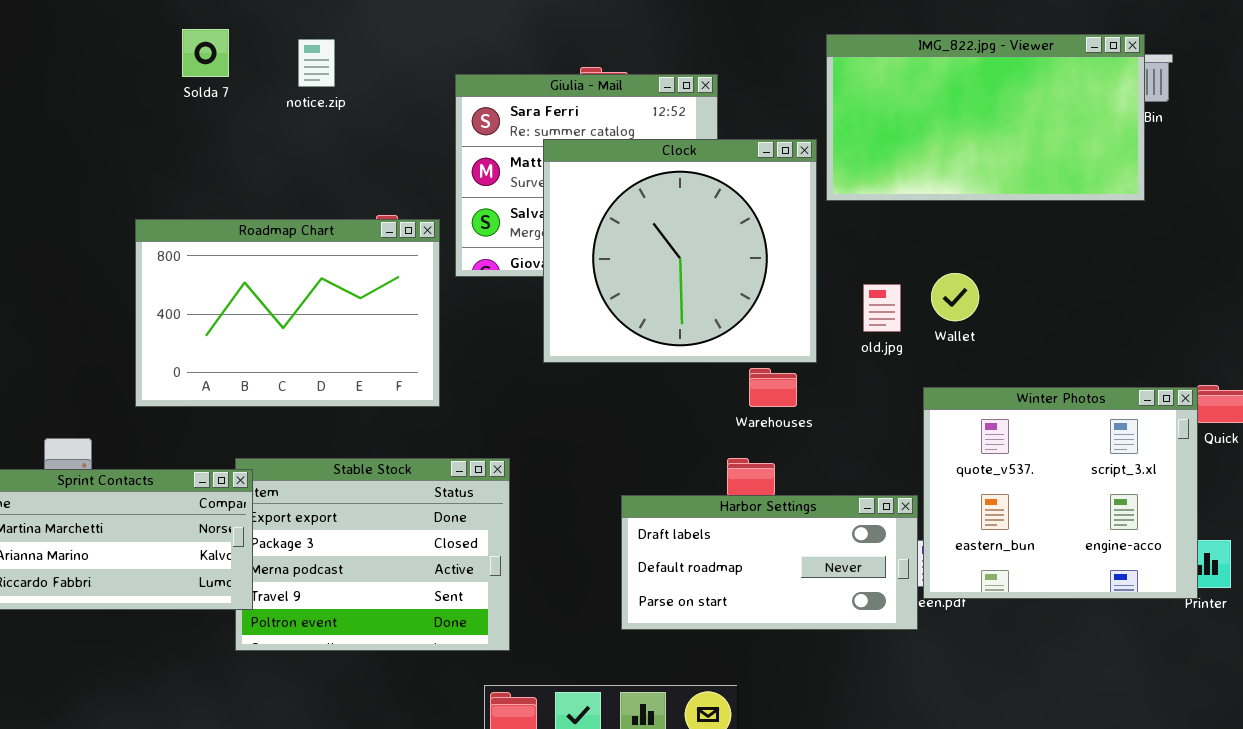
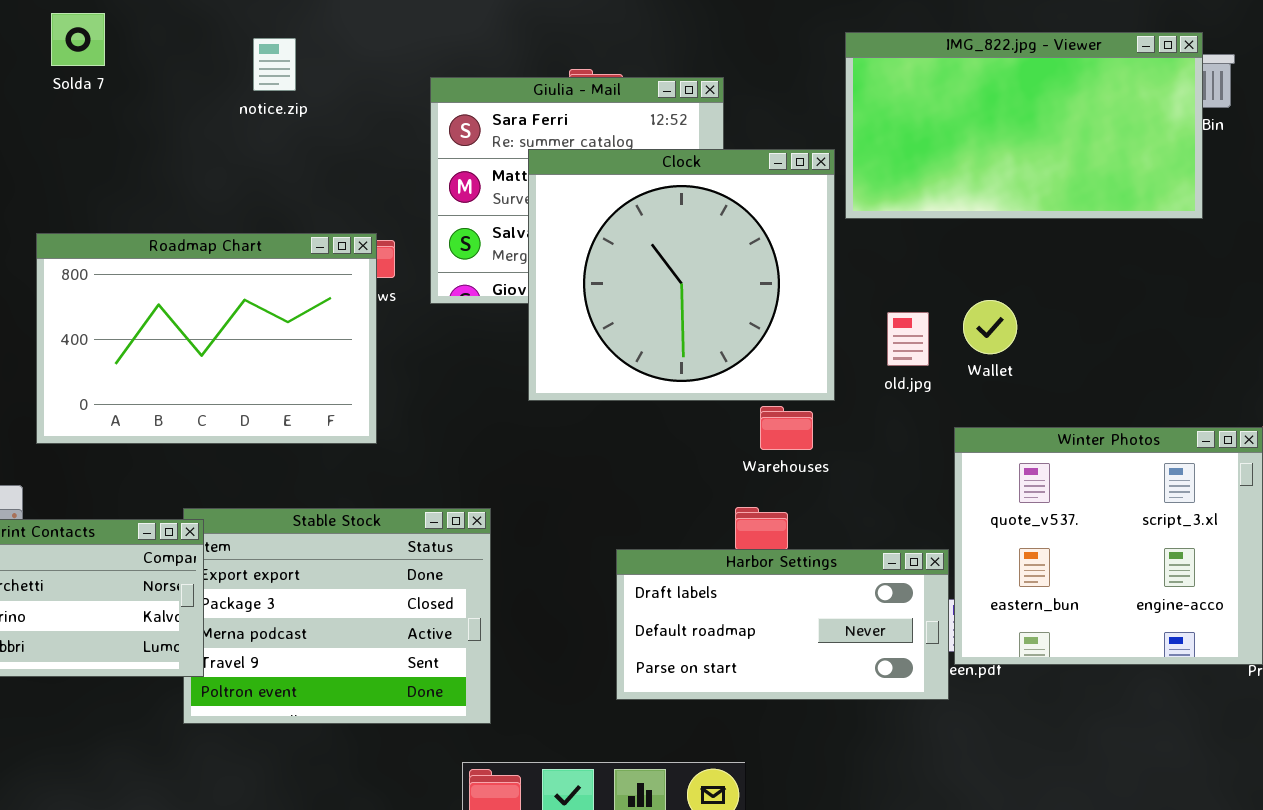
Solda 7: [182,29,229,77] -> [51,13,105,66], moved
Roadmap Chart: [135,219,440,407] -> [36,233,377,444], moved

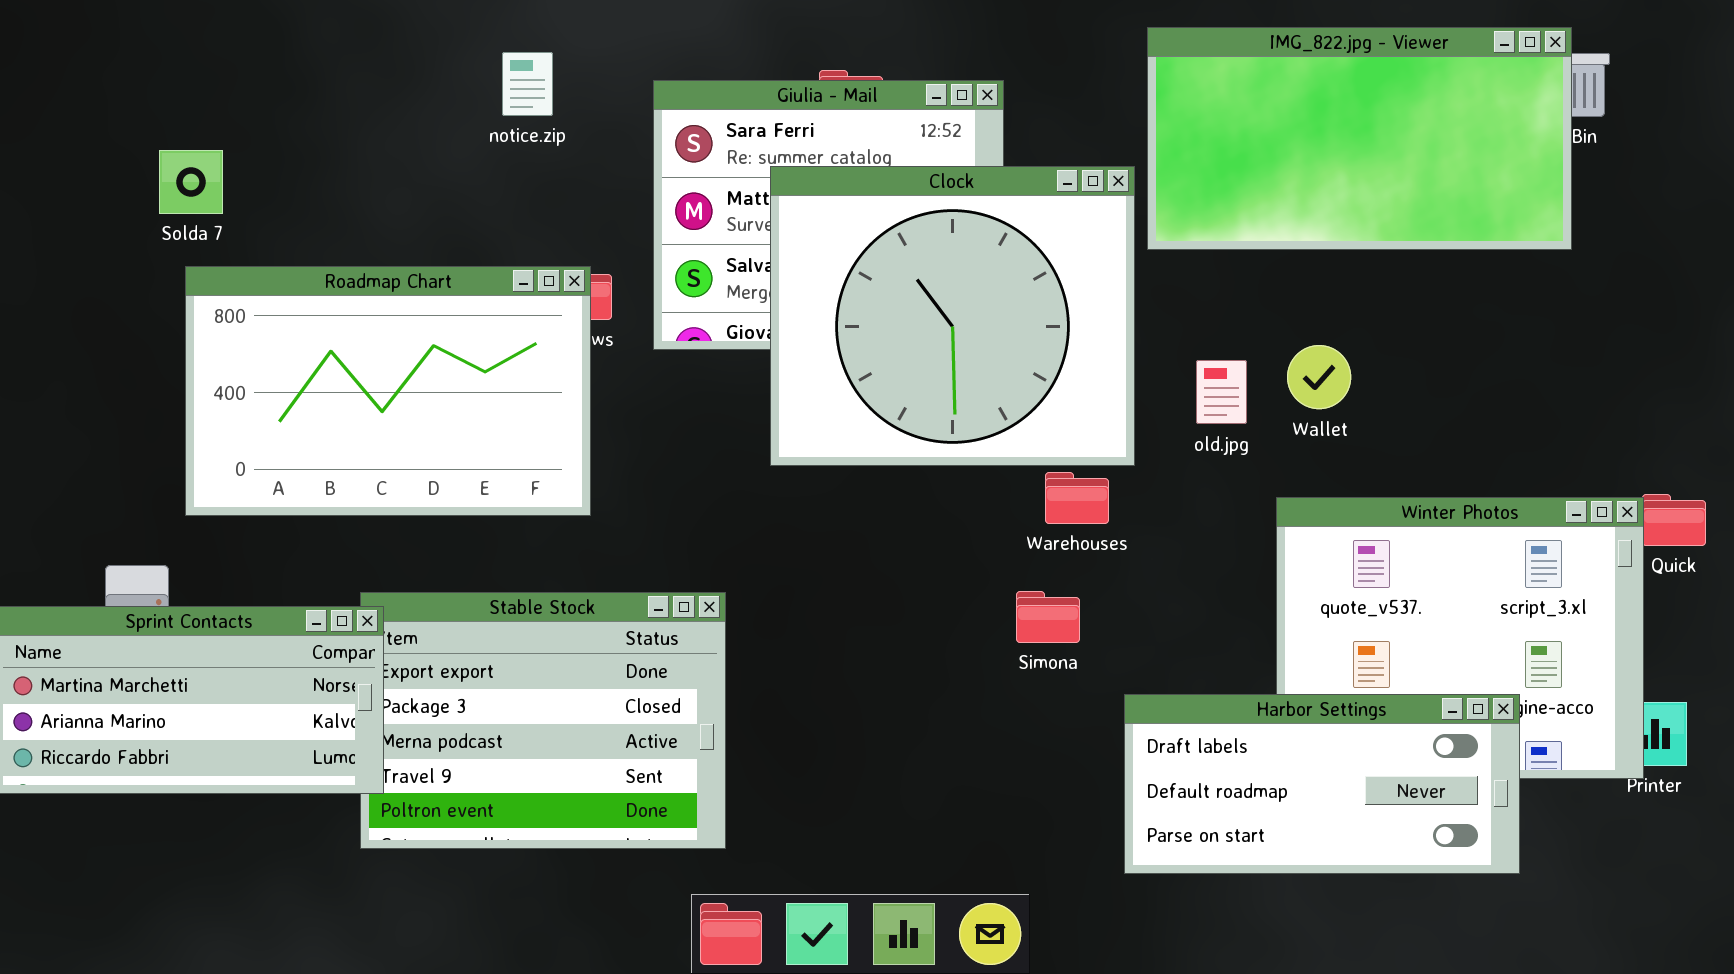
Solda 7: [51,13,105,66] -> [159,150,223,214], moved
notice.zip: [253,38,296,91] -> [502,52,553,116], moved
Harbor Settings: [616,549,949,700] -> [1124,694,1520,874], moved

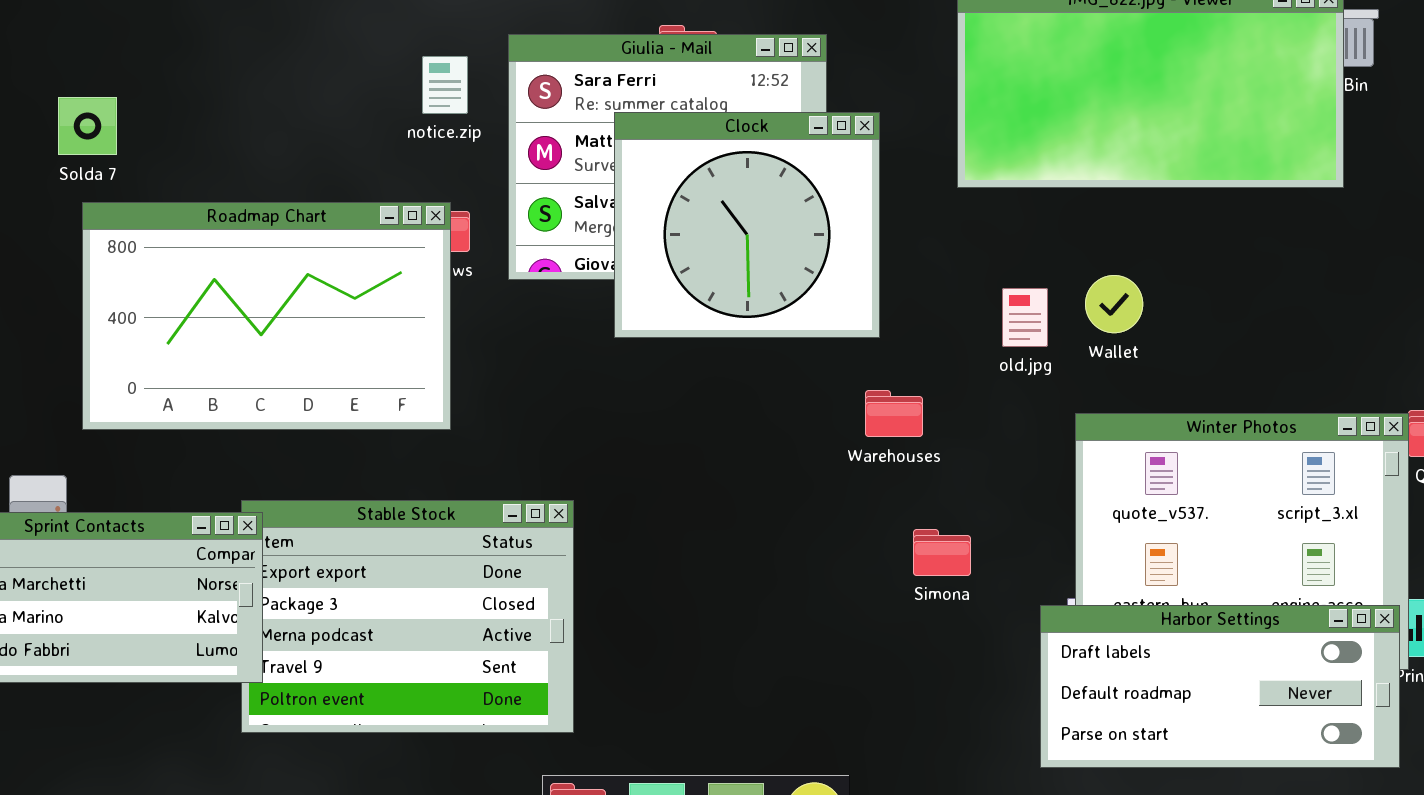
notice.zip: [502,52,553,116] -> [422,56,468,114], moved
Clock: [770,166,1135,466] -> [614,112,880,338], resized
Simona: [1016,591,1080,643] -> [913,529,971,576], moved
Harbor Settings: [1124,694,1520,874] -> [1040,605,1400,768], moved

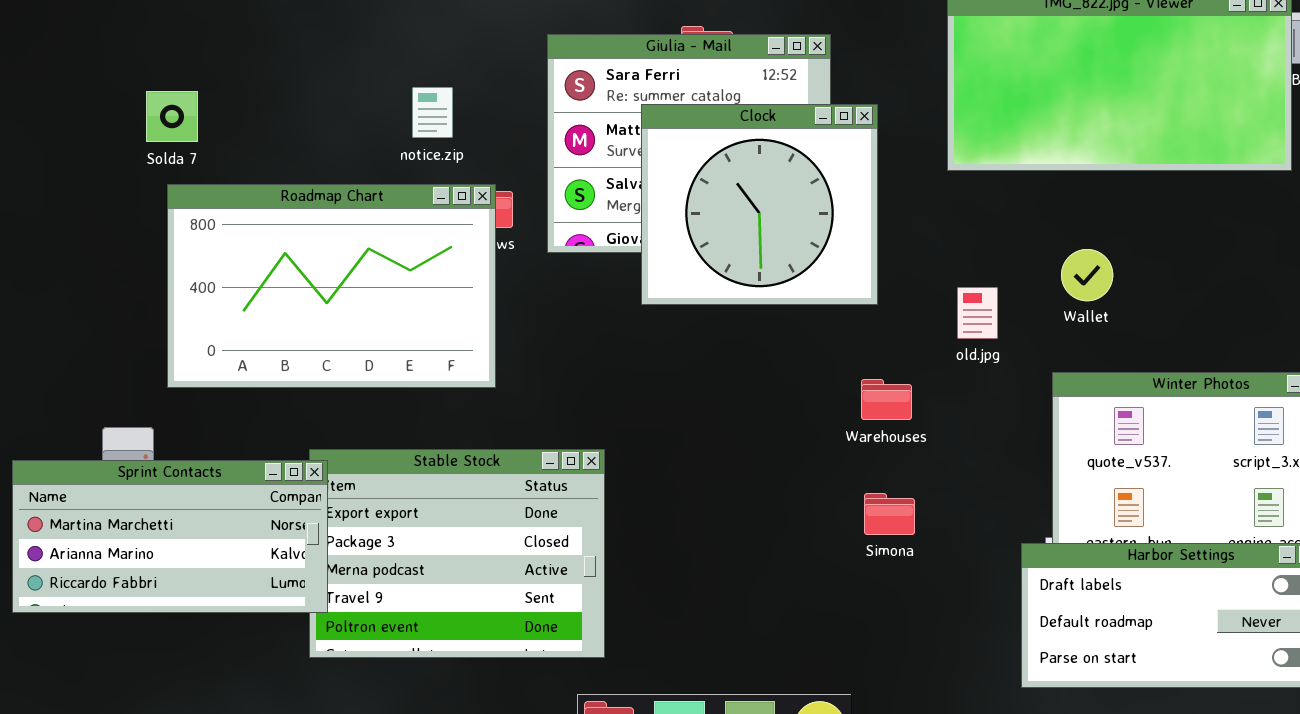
notice.zip: [422,56,468,114] -> [412,87,453,138], moved
old.jpg: [1002,288,1048,347] -> [957,287,998,339], moved
Warehouses: [865,390,923,437] -> [861,379,912,420], moved
Simona: [913,529,971,576] -> [864,493,915,535], moved

